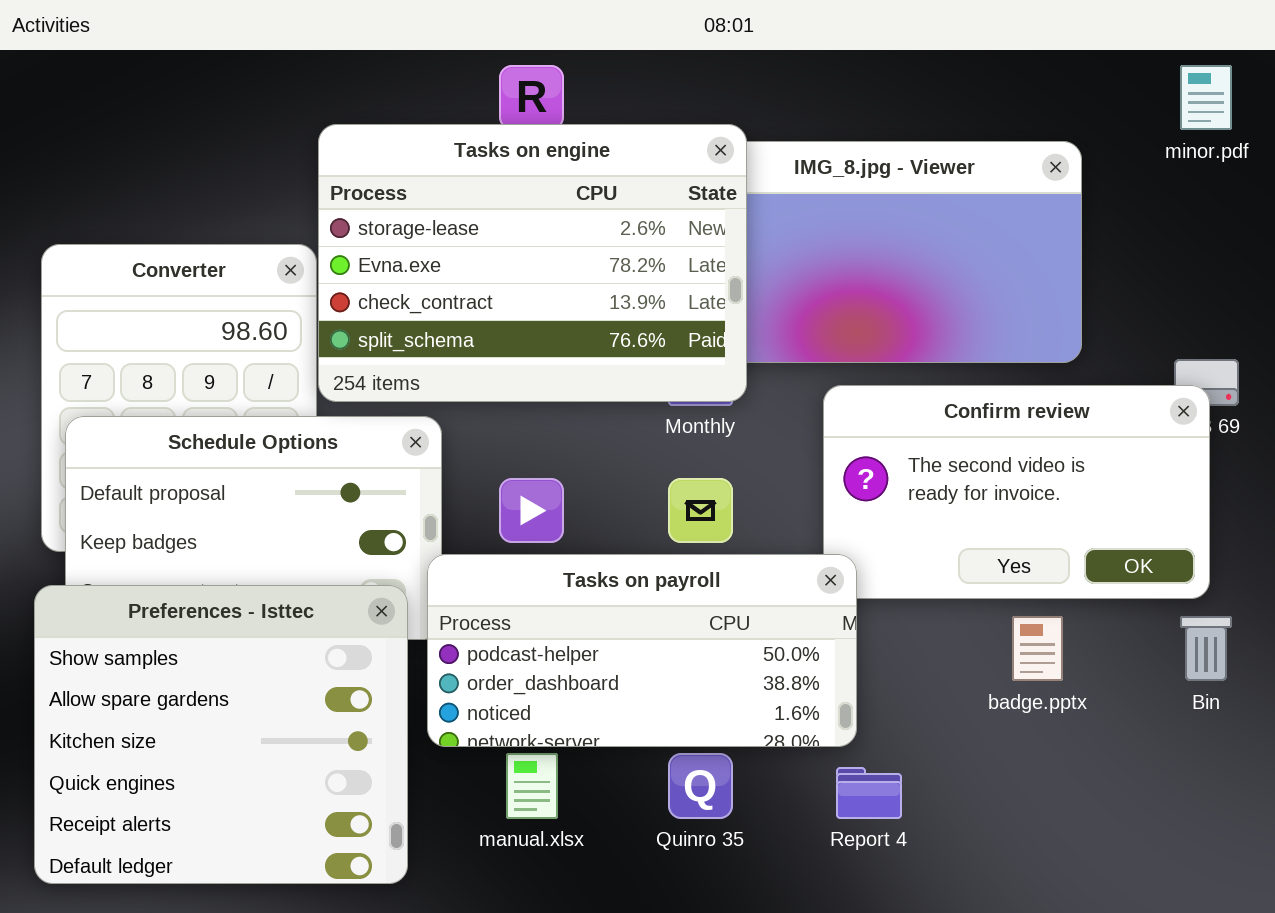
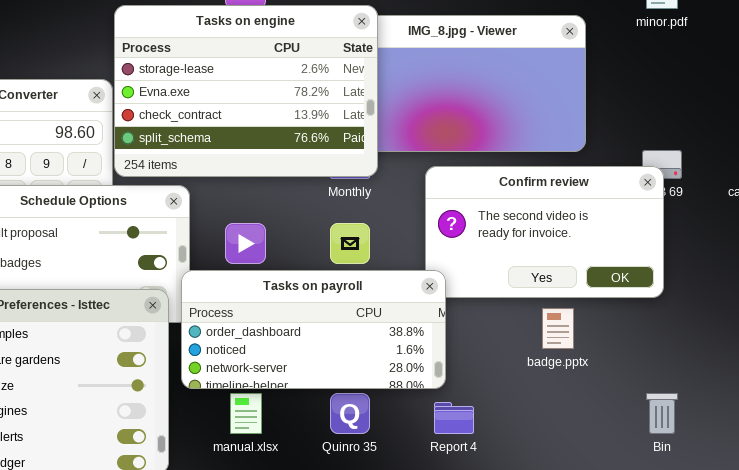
Tasks on payroll: [427,554,857,747] -> [181,270,446,389], scrolled down 1 row
Bin: [1180,616,1232,681] -> [646,393,678,434], moved

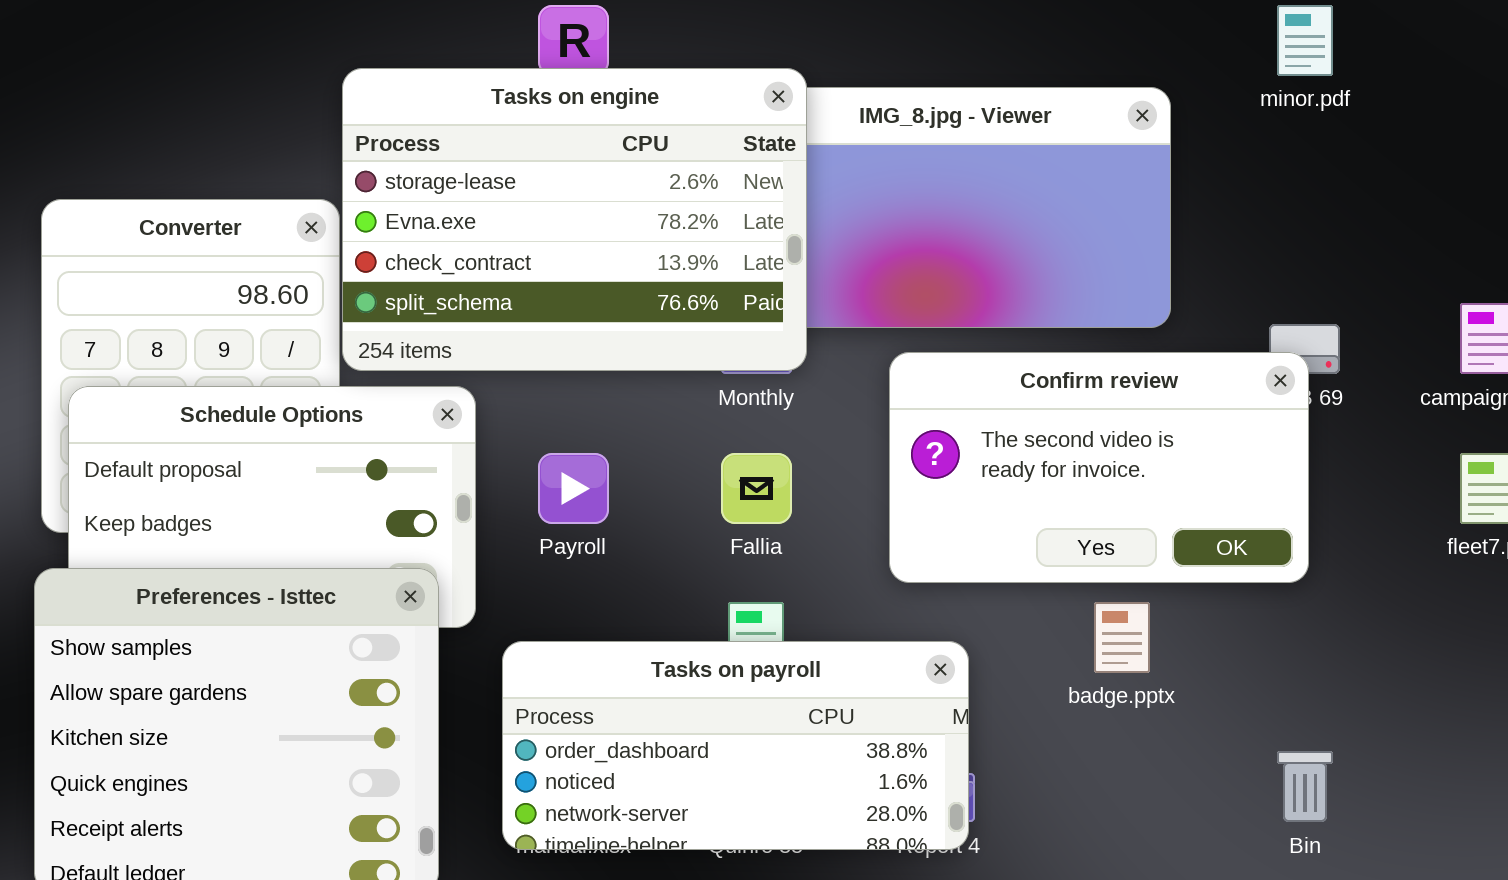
Tasks on payroll: [181,270,446,389] -> [502,641,969,850], moved

